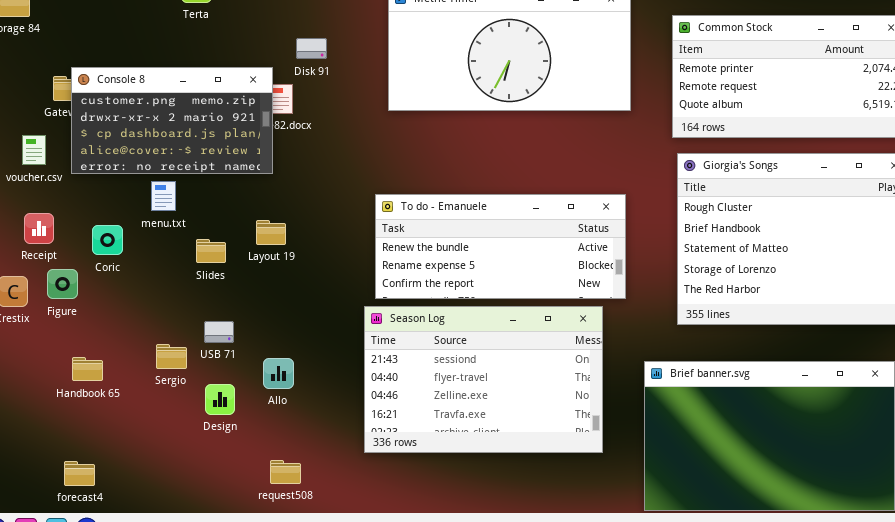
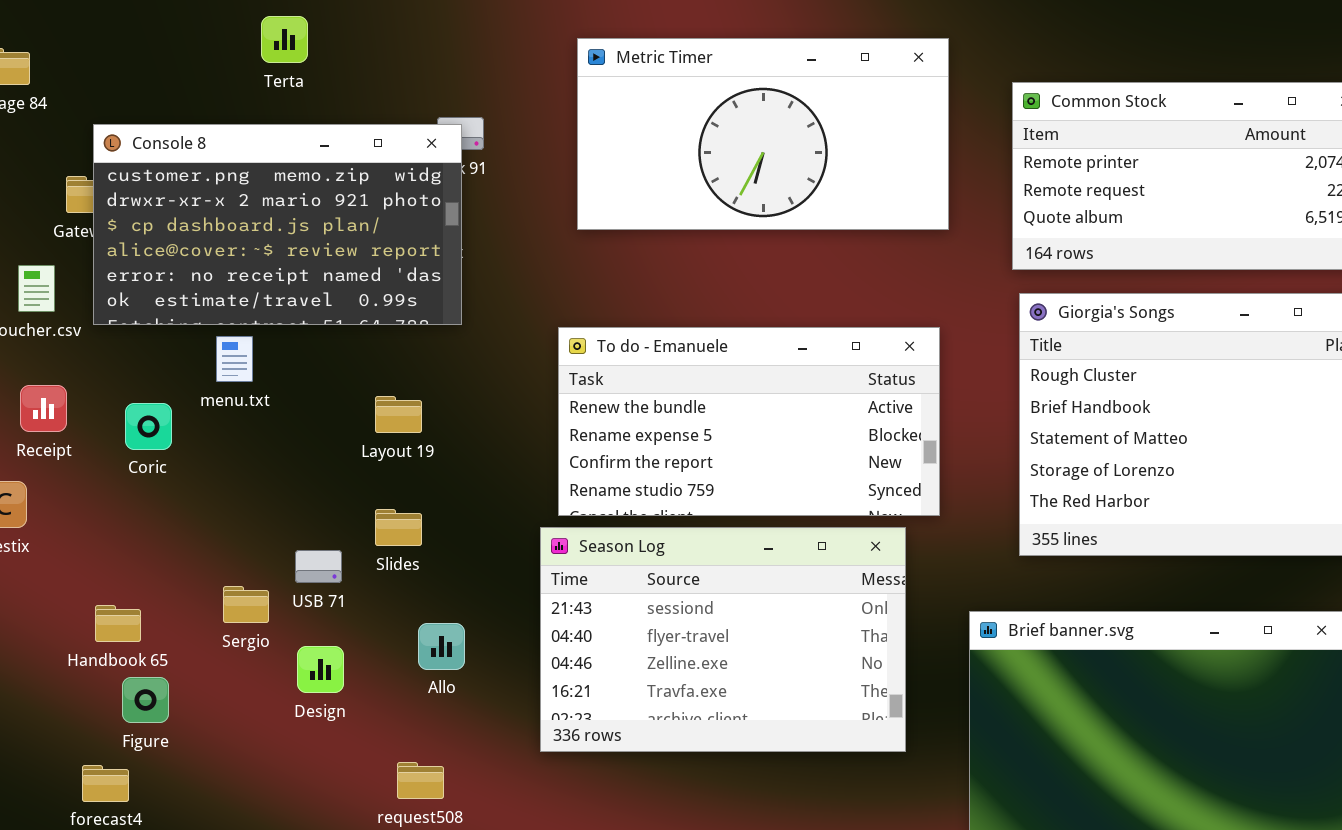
Console 8: [71,67,273,174] -> [93,124,462,325], resized
To do - Emanuele: [375,194,626,299] -> [558,327,940,516], resized
Slides: [196,239,226,263] -> [375,509,422,546], moved
Figure: [47,269,78,299] -> [122,677,169,723], moved
Allo: [263,358,294,389] -> [418,623,465,670], moved

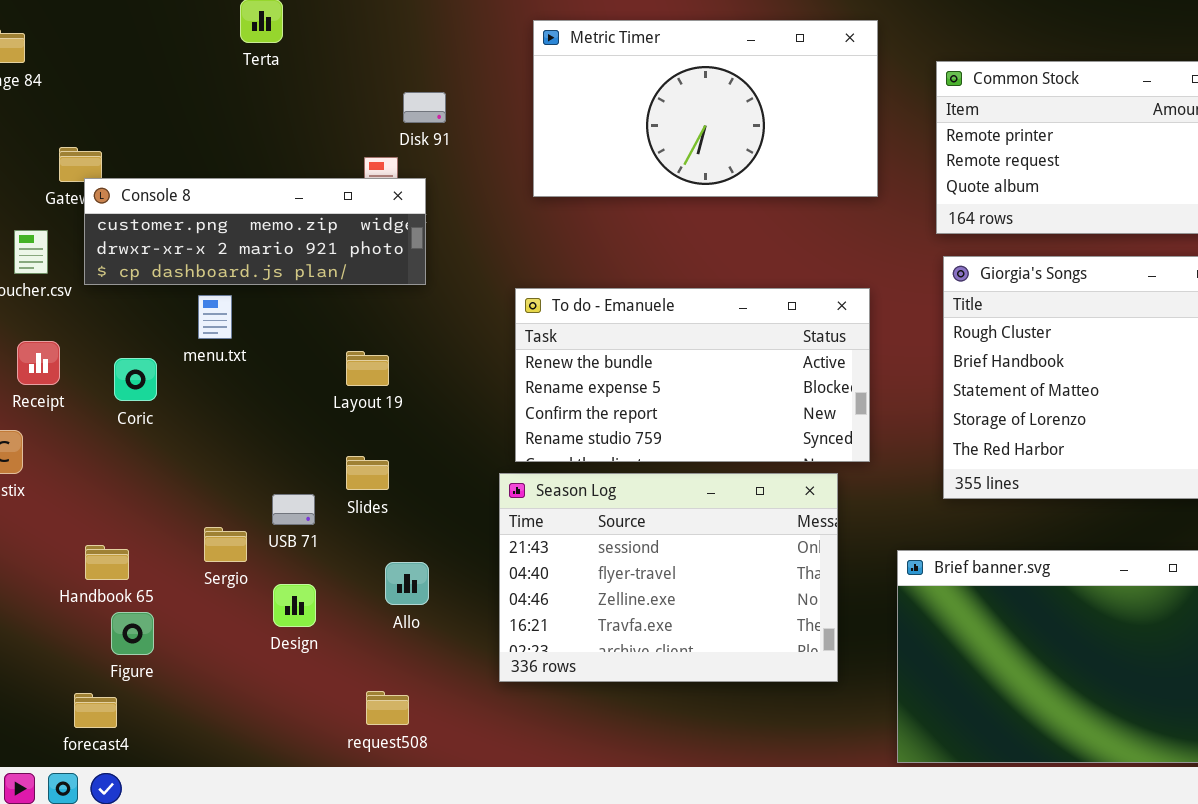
Console 8: [93,124,462,325] -> [84,178,426,285], resized

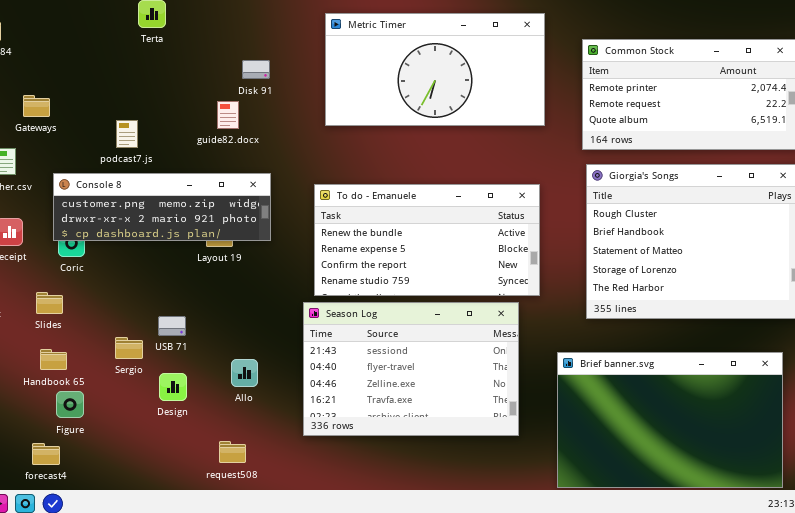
Console 8: [84,178,426,285] -> [53,173,271,241], moved
Slides: [346,456,389,490] -> [36,292,63,314], moved

